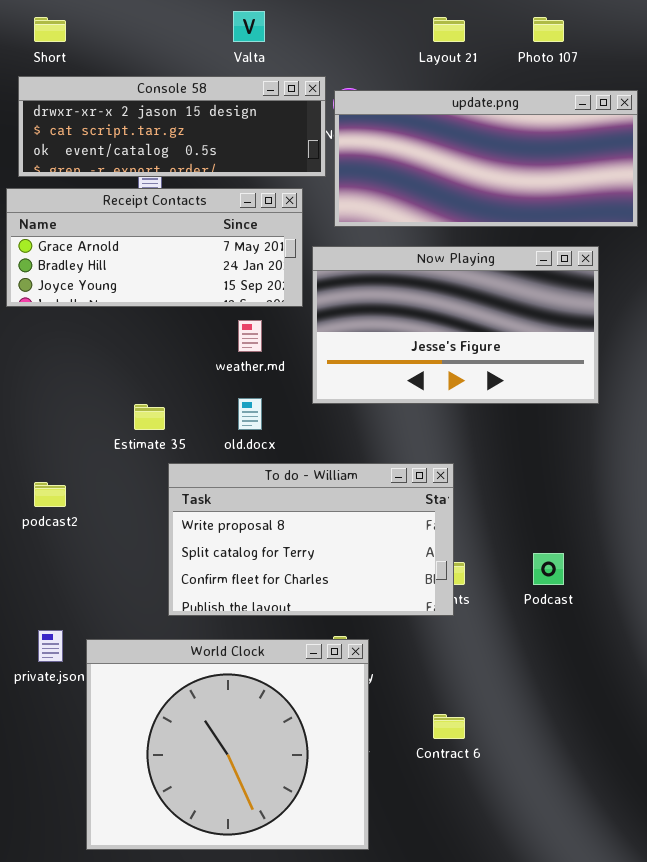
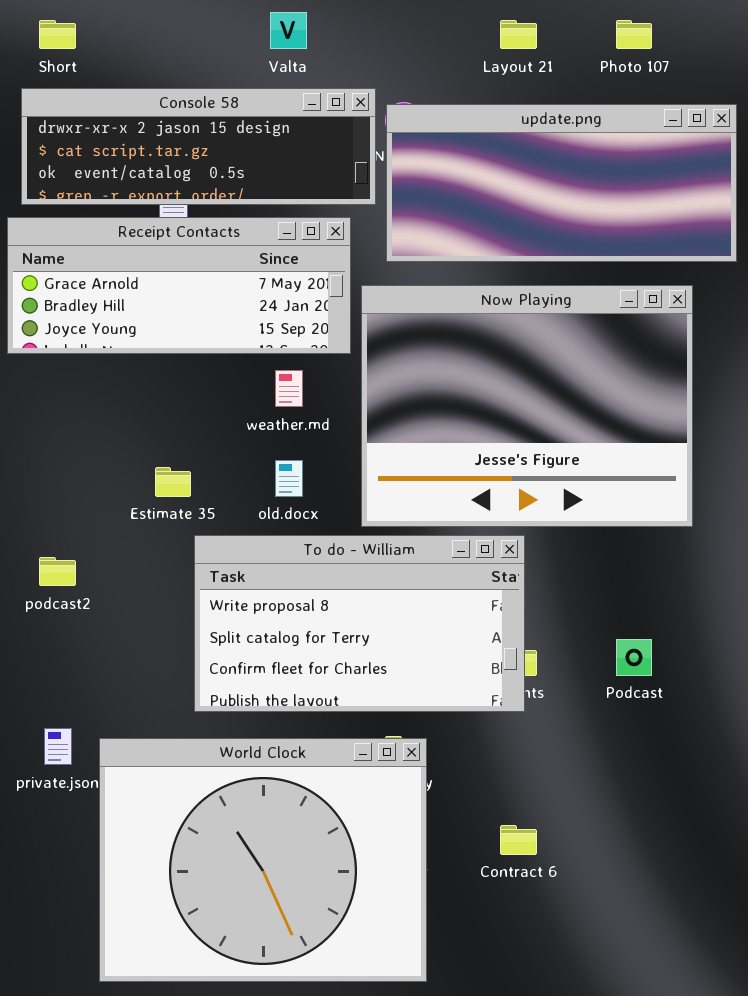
Now Playing: [312,246,599,404] -> [361,285,693,527], resized

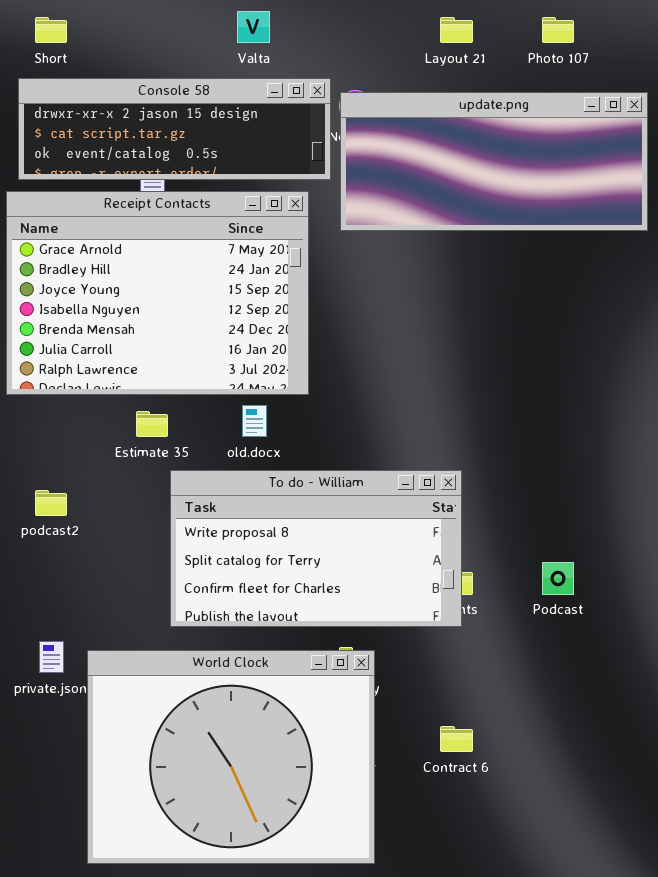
Receipt Contacts: [7,217,351,354] -> [6,191,309,395], resized
Now Playing: [361,285,693,527] -> none, closed

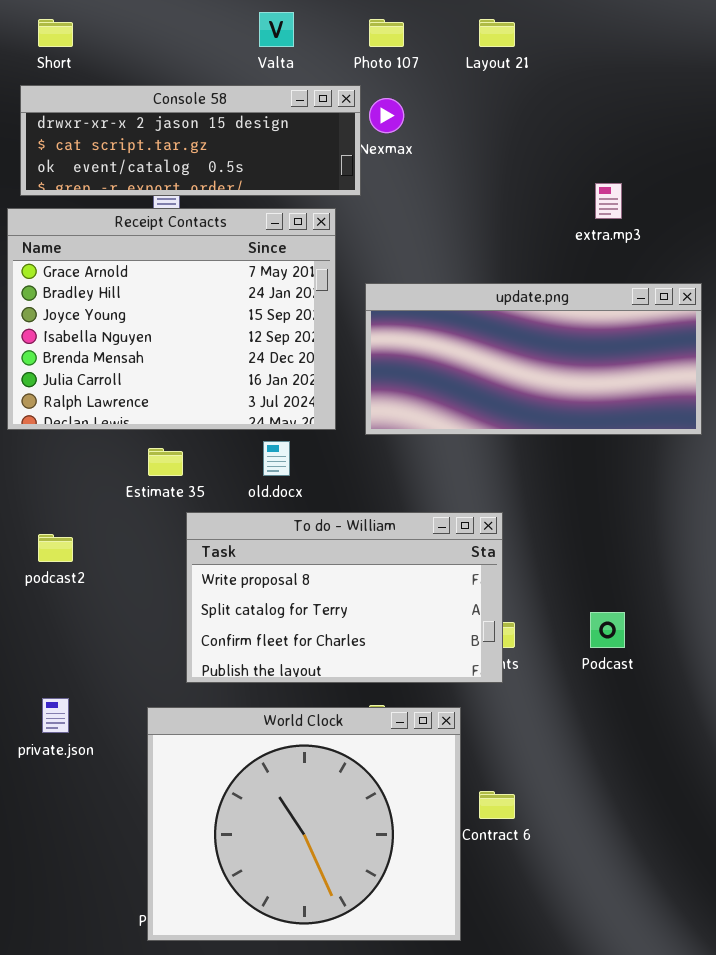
Photo 107: [542,17,574,43] -> [369,19,404,47], moved
update.png: [340,92,648,231] -> [365,283,702,435], moved
World Clock: [87,650,375,864] -> [147,707,461,941], moved

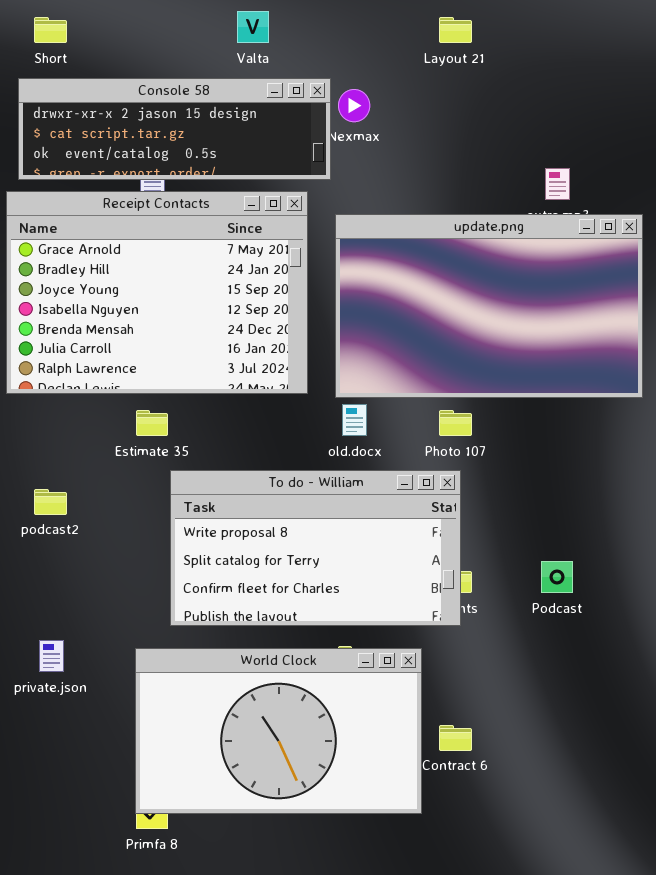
Photo 107: [369,19,404,47] -> [439,410,472,436], moved
update.png: [365,283,702,435] -> [335,214,643,398], resized
old.docx: [263,441,290,476] -> [342,404,367,436], moved
World Clock: [147,707,461,941] -> [135,648,422,814], resized

